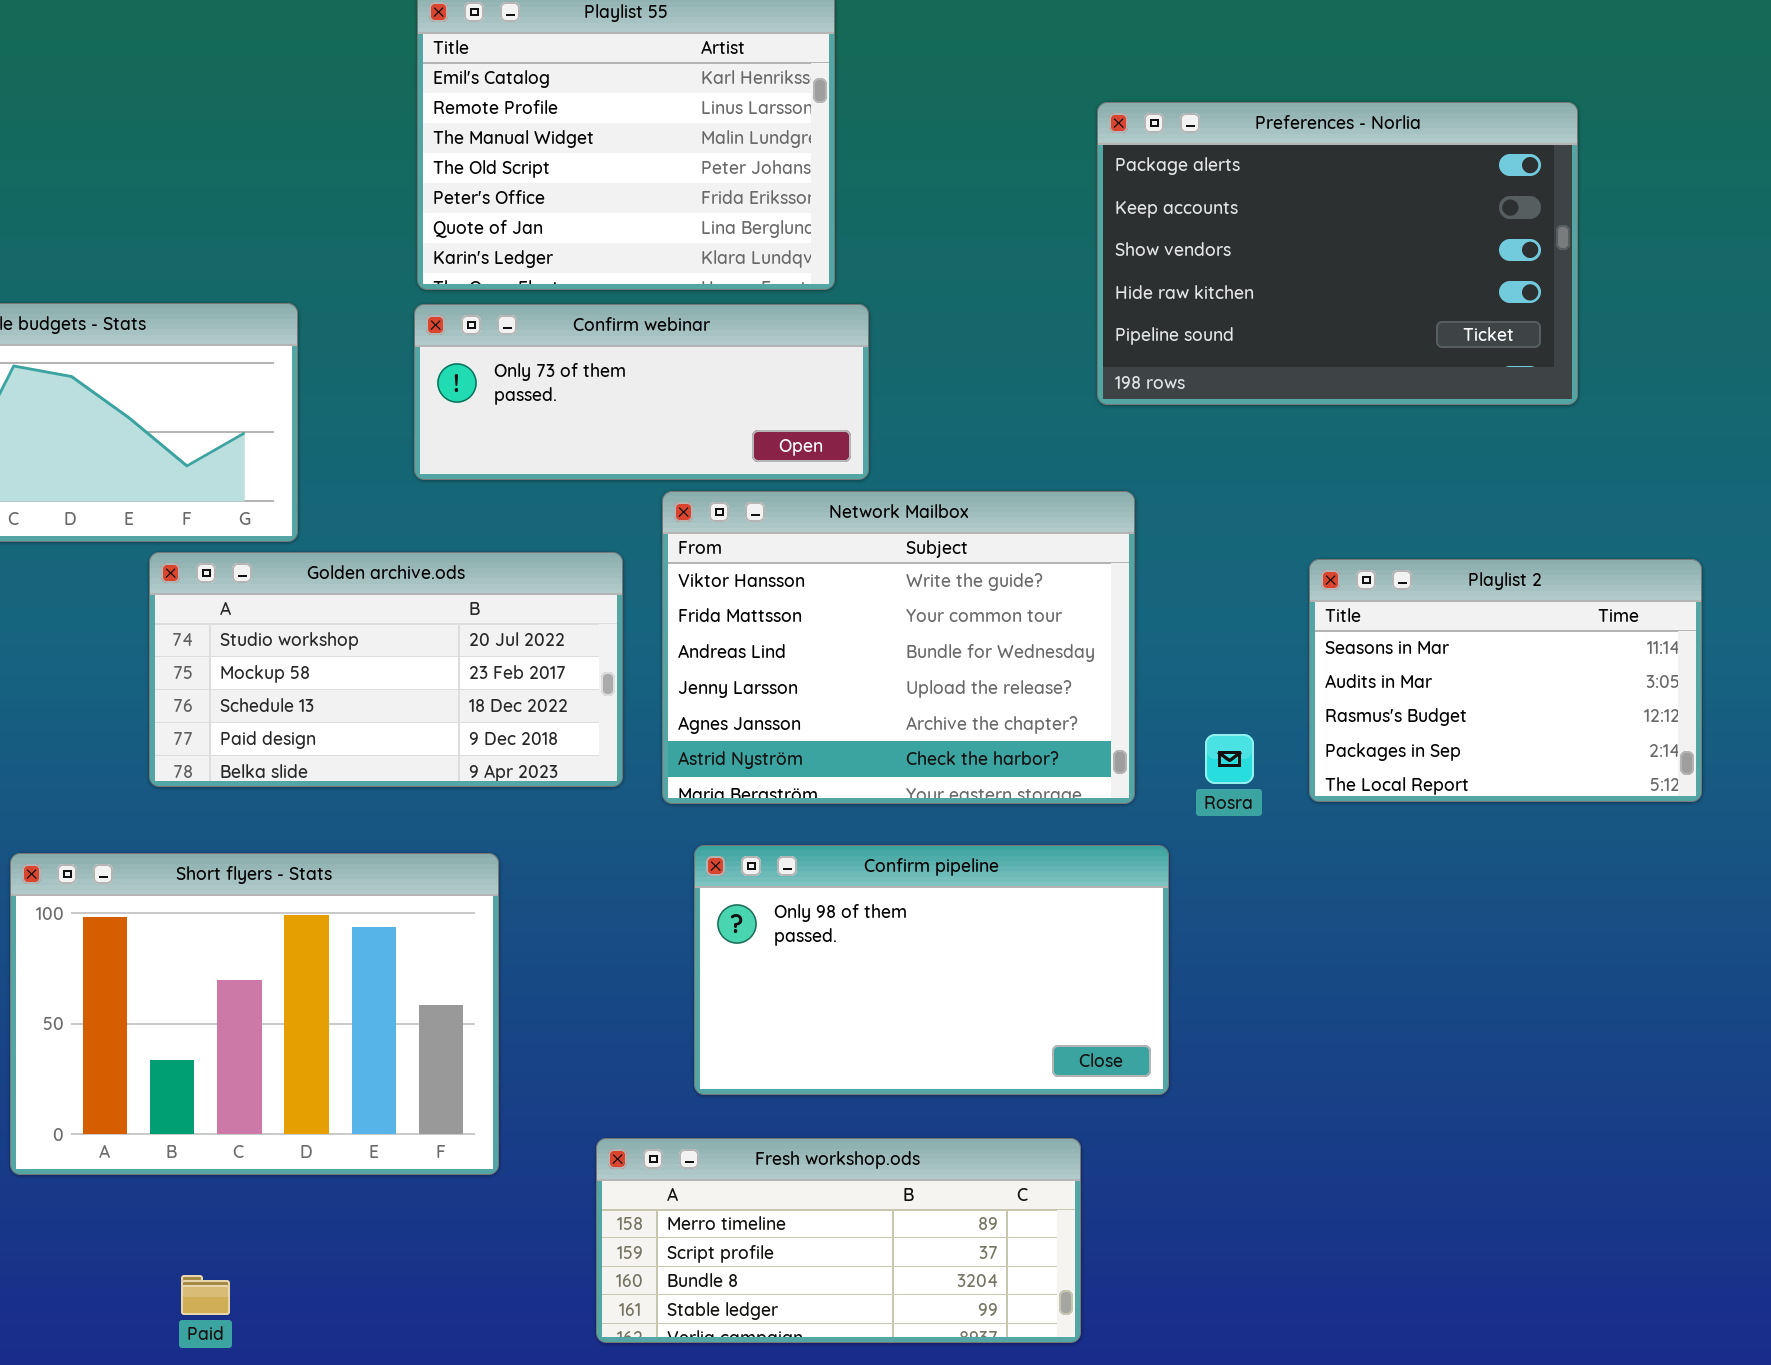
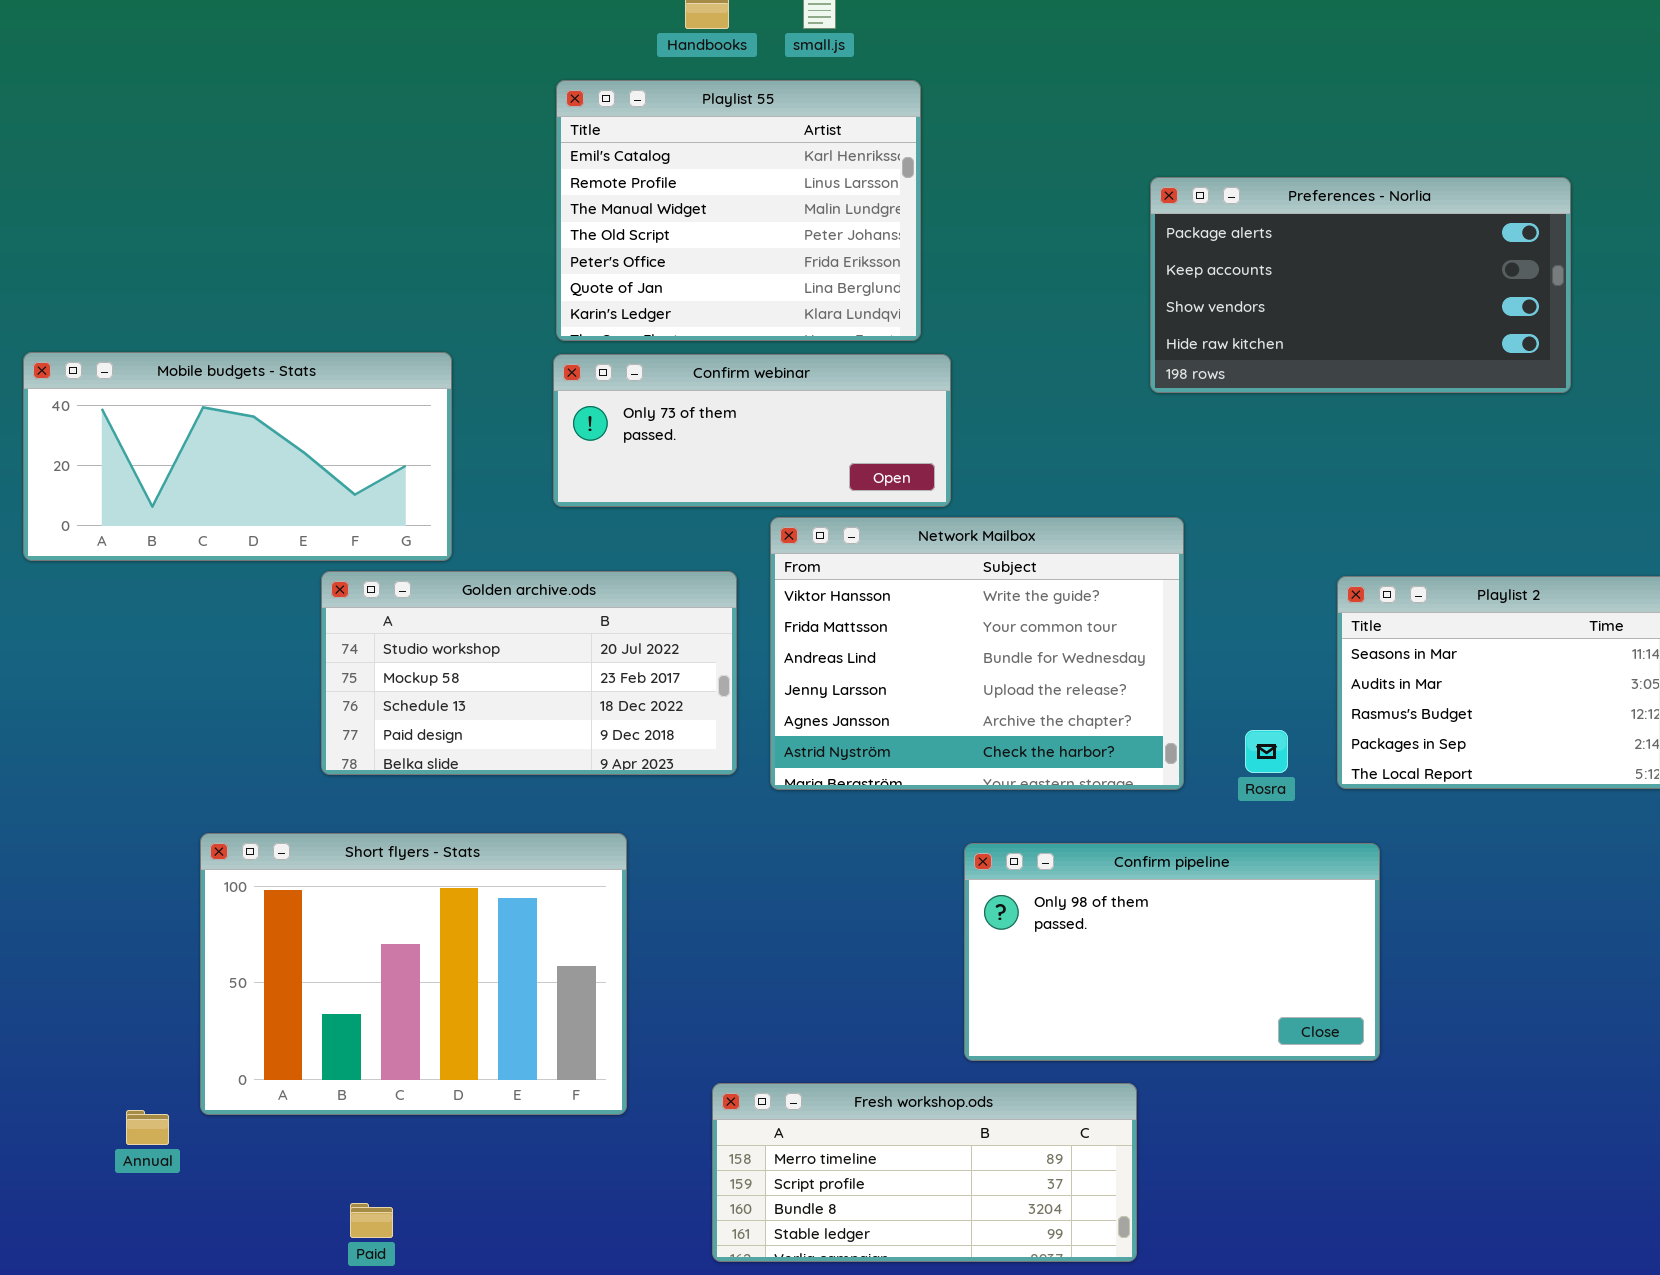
Preferences - Norlia: [1097,102,1578,405] -> [1150,177,1571,393], resized
Confirm pipeline: [694,845,1169,1095] -> [964,843,1380,1061], moved

